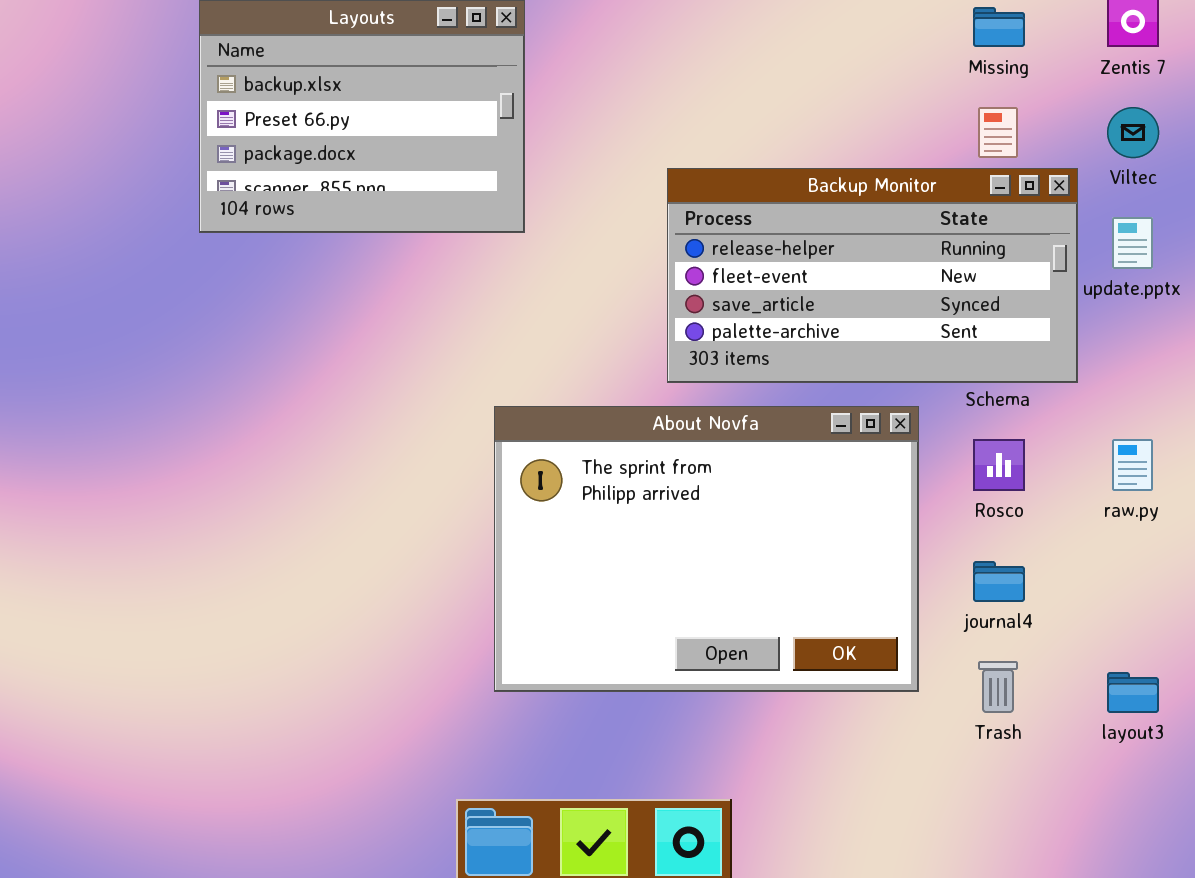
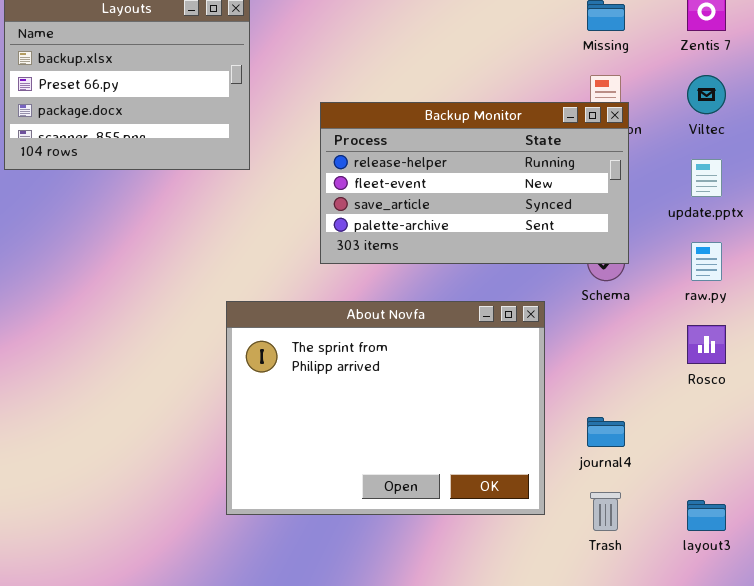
Backup Monitor: [667,168,1078,383] -> [320,102,629,264], moved
Rosco: [973,439,1025,491] -> [687,325,726,364], moved
raw.py: [1112,439,1153,491] -> [691,242,722,281], moved

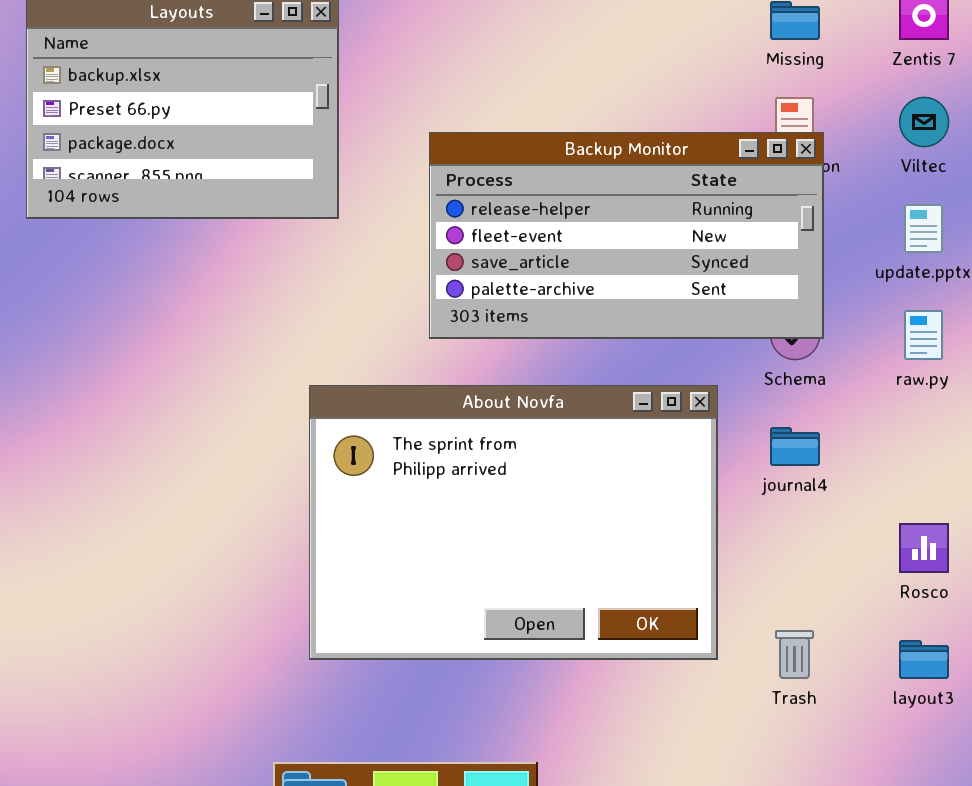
Rosco: [687,325,726,364] -> [899,523,949,573], moved
journal4: [587,417,625,447] -> [770,427,820,466], moved

